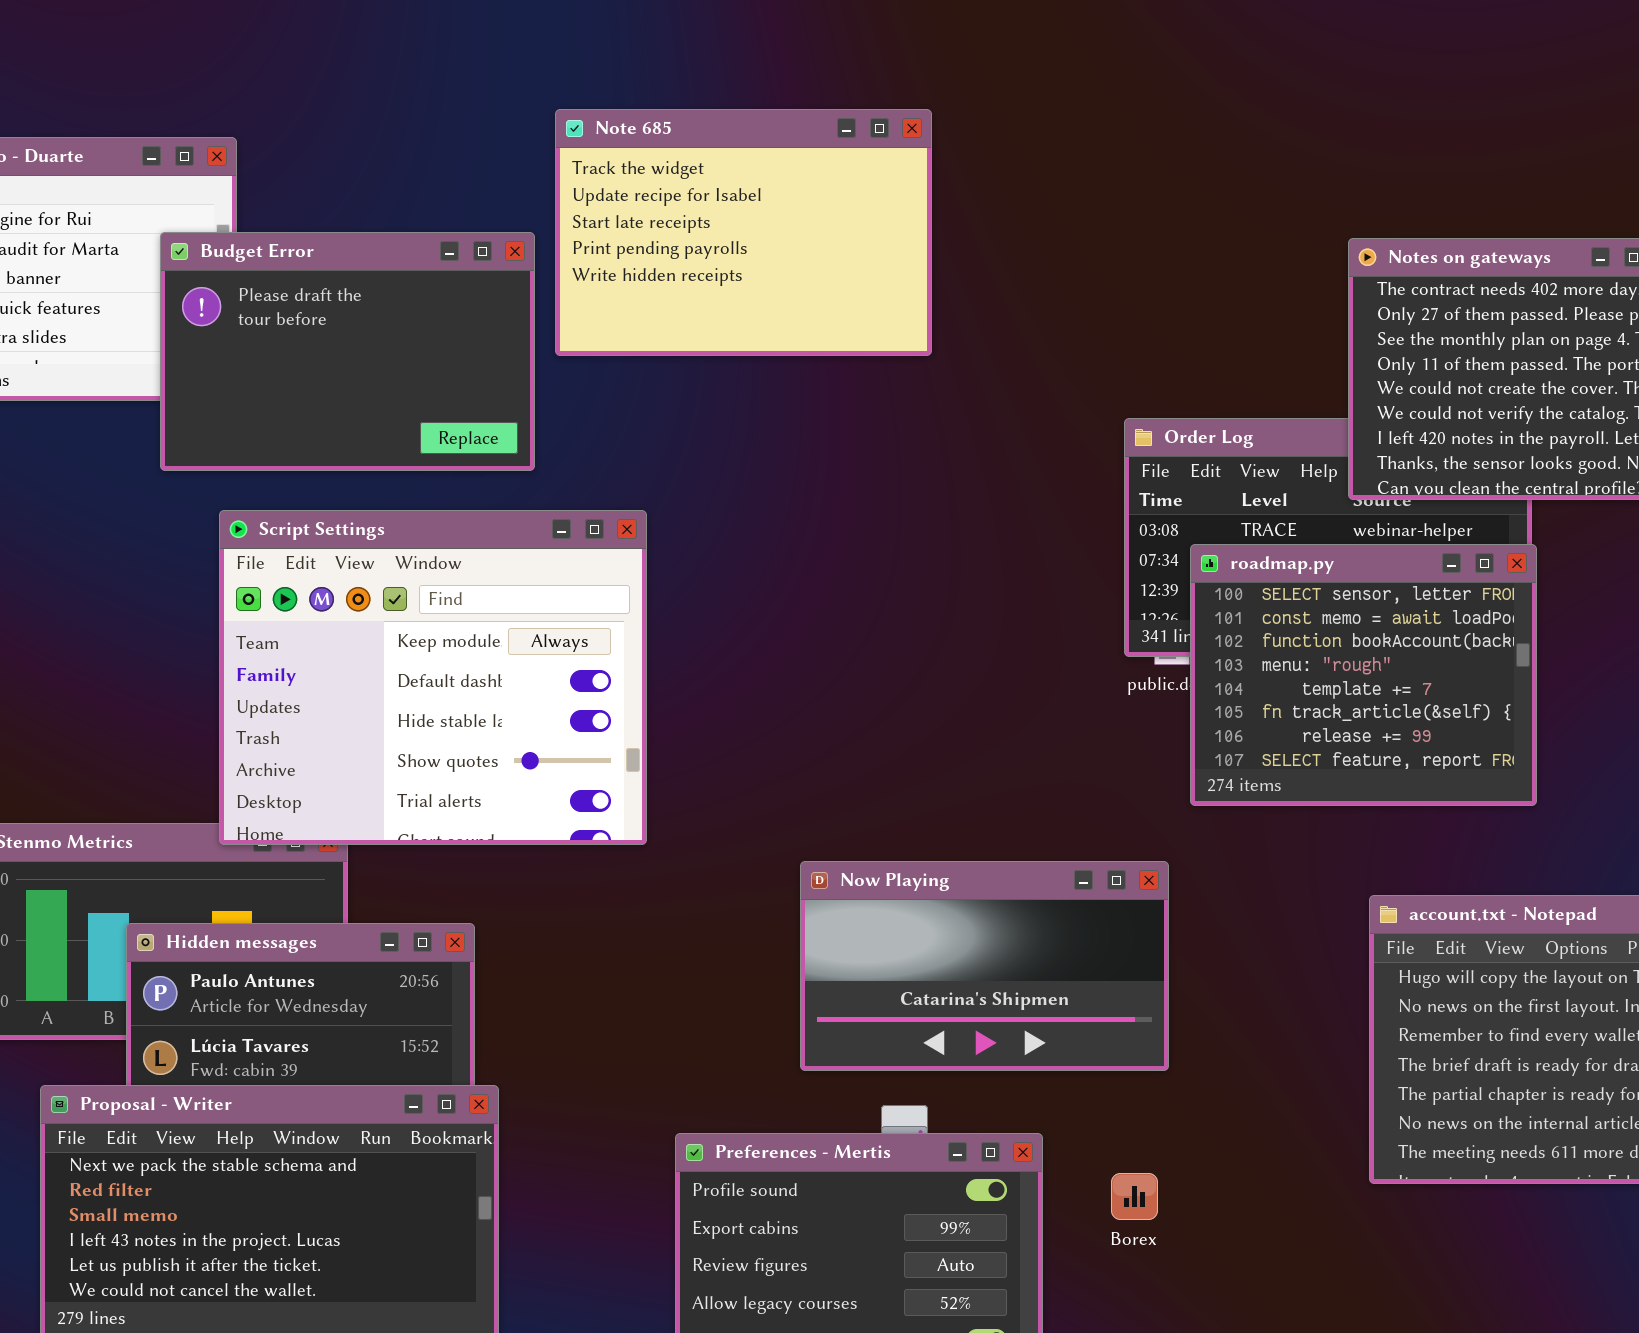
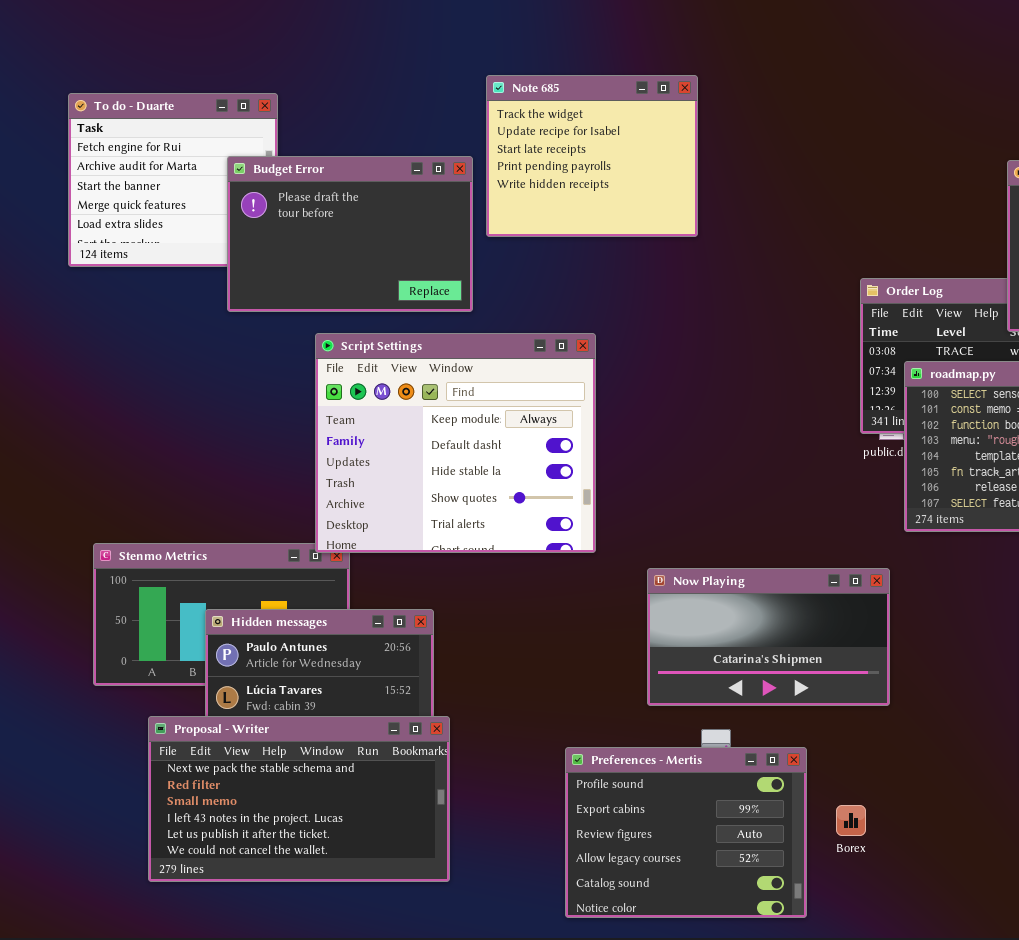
Note 685: [555,109,932,356] -> [486,75,698,237], resized
Script Settings: [219,510,647,845] -> [315,333,596,553], moved
Borex: [1111,1173,1158,1220] -> [836,805,866,836], moved

